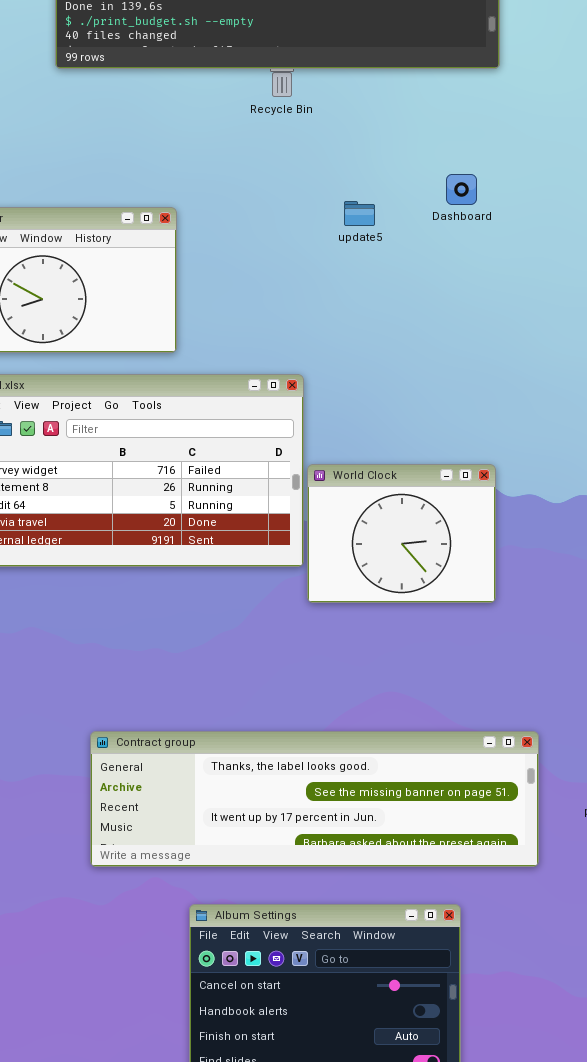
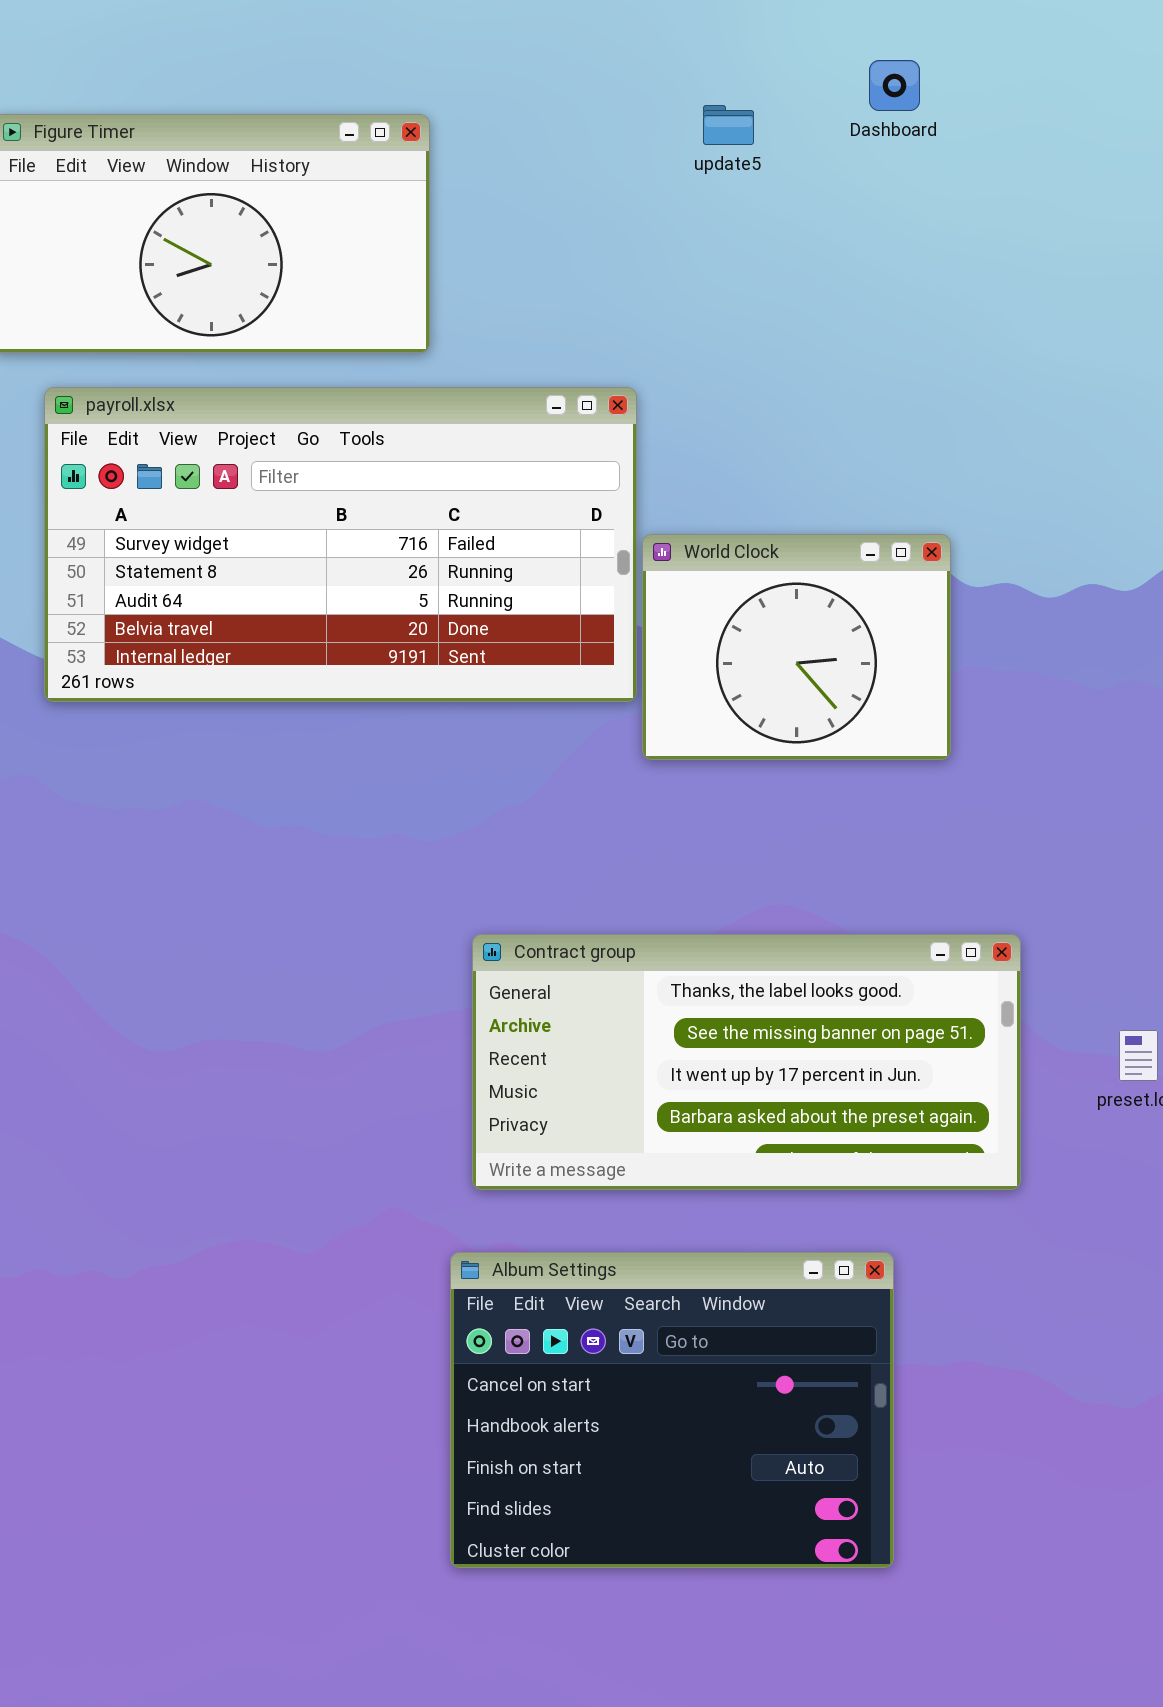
Contract group: [90,731,539,867] -> [472,934,1021,1190], resized

